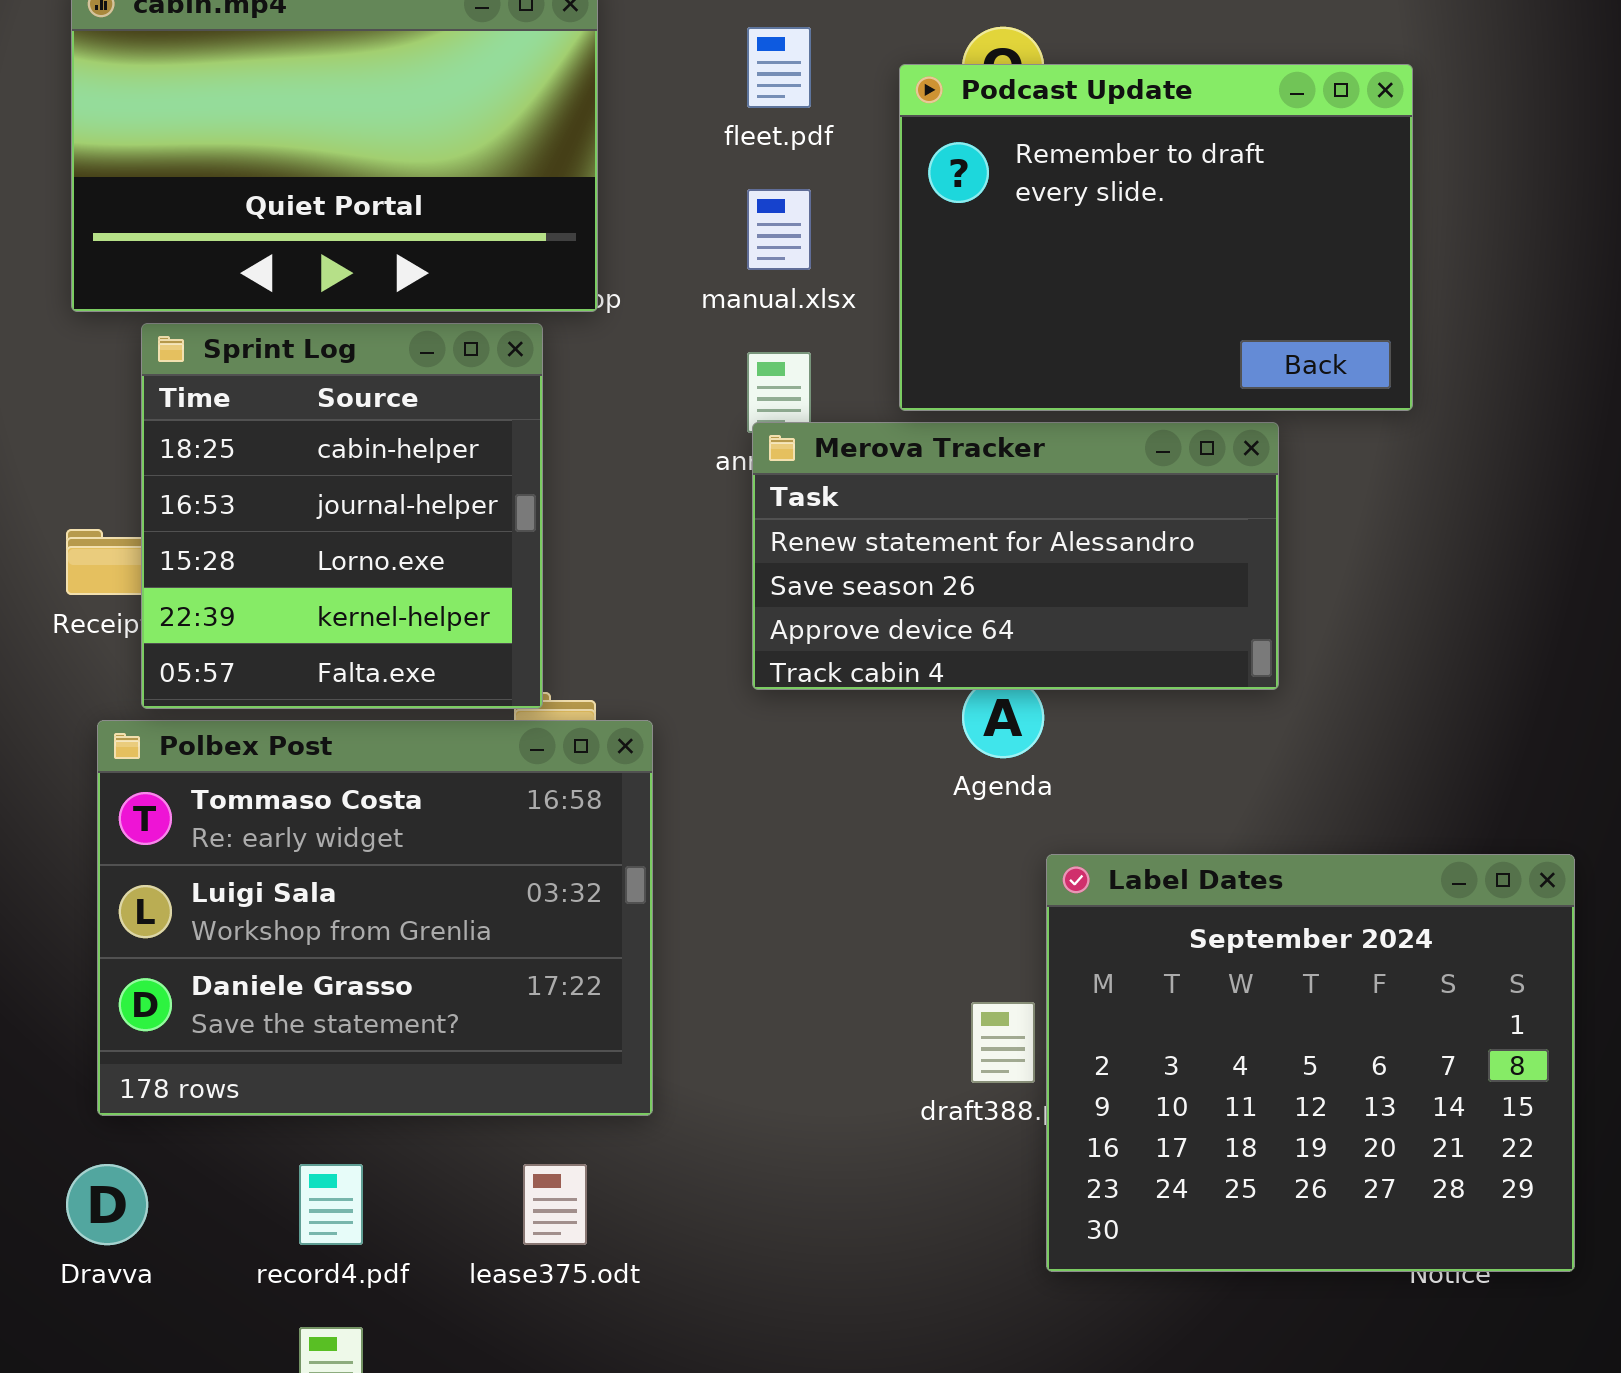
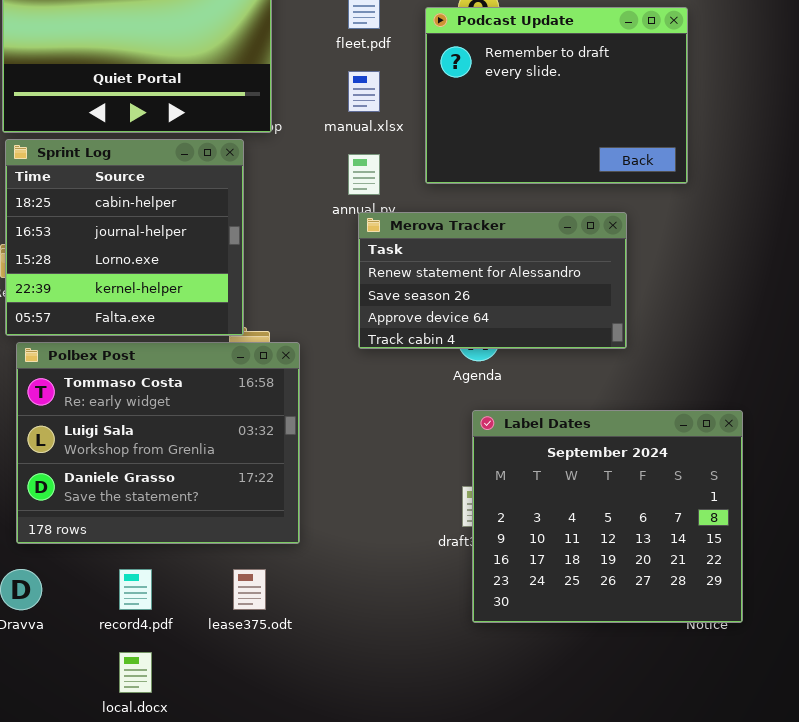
Sprint Log: [141,323,543,709] -> [5,139,244,336], resized
Merova Tracker: [752,422,1279,690] -> [358,212,627,349], moved
Label Dates: [1046,854,1575,1272] -> [472,410,743,623], moved

